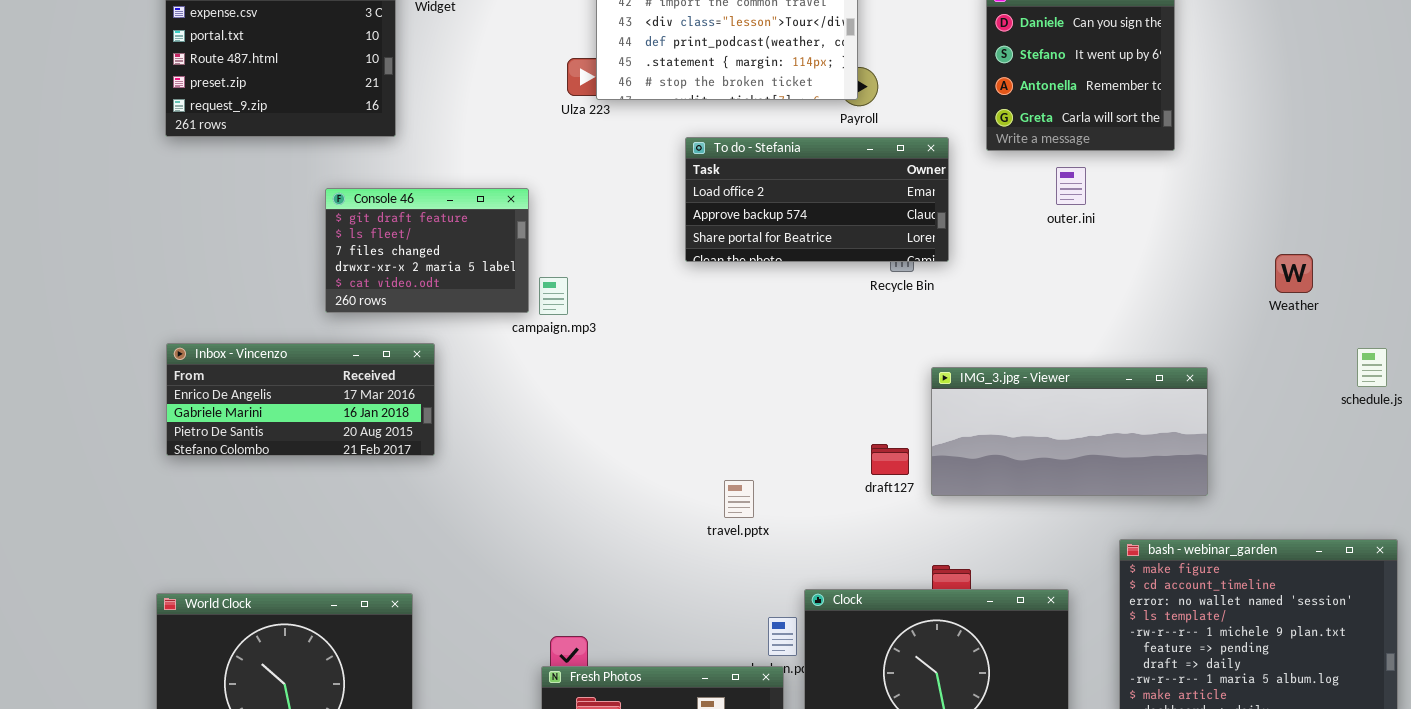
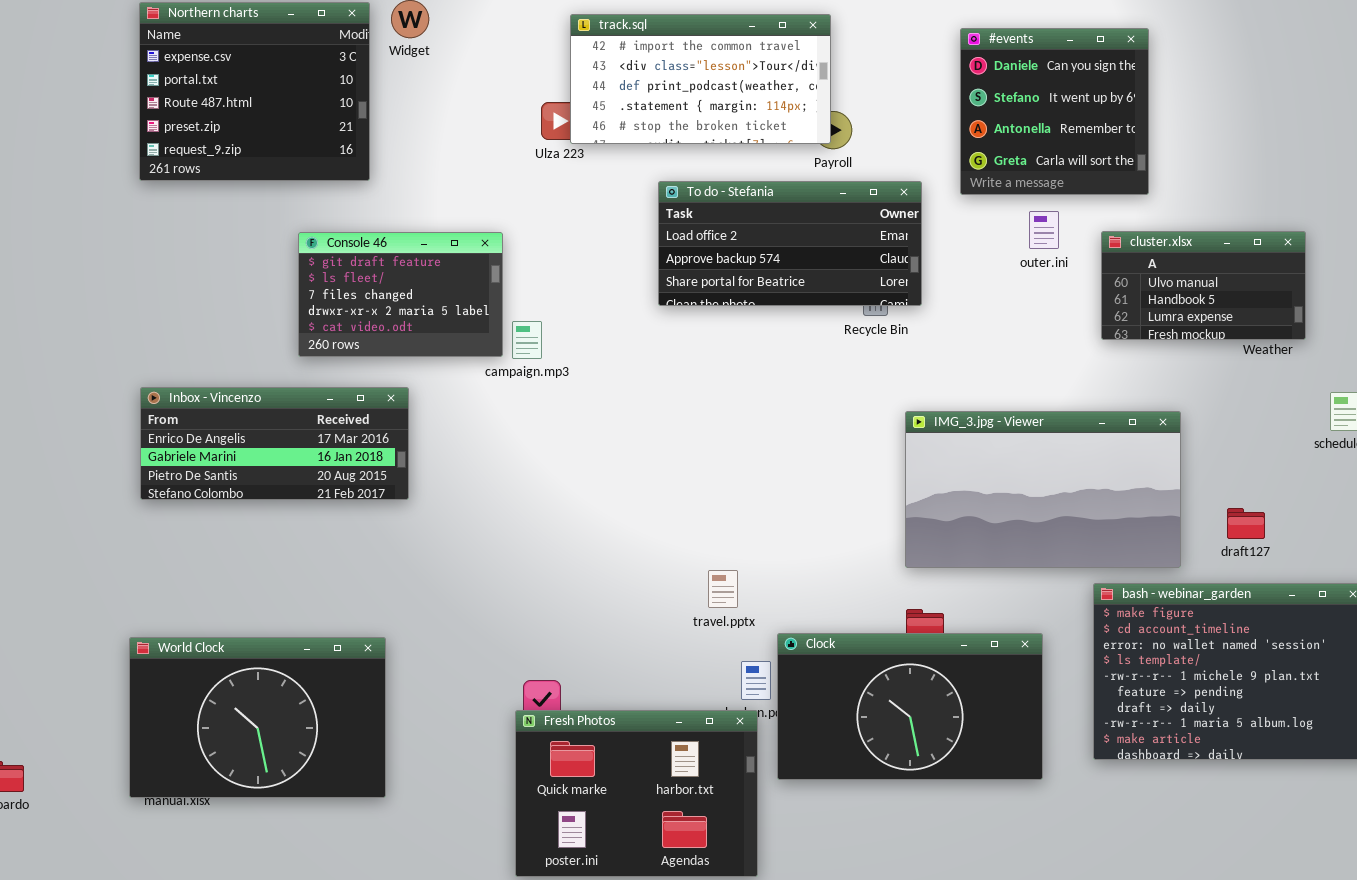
cluster.xlsx: none -> [1101,231,1306,340], opened
IMG_3.jpg - Viewer: [931,367,1208,496] -> [905,411,1181,568], resized
draft127: [871,444,909,475] -> [1227,508,1265,539], moved
travel.pptx: [724,480,754,518] -> [708,570,738,608], moved

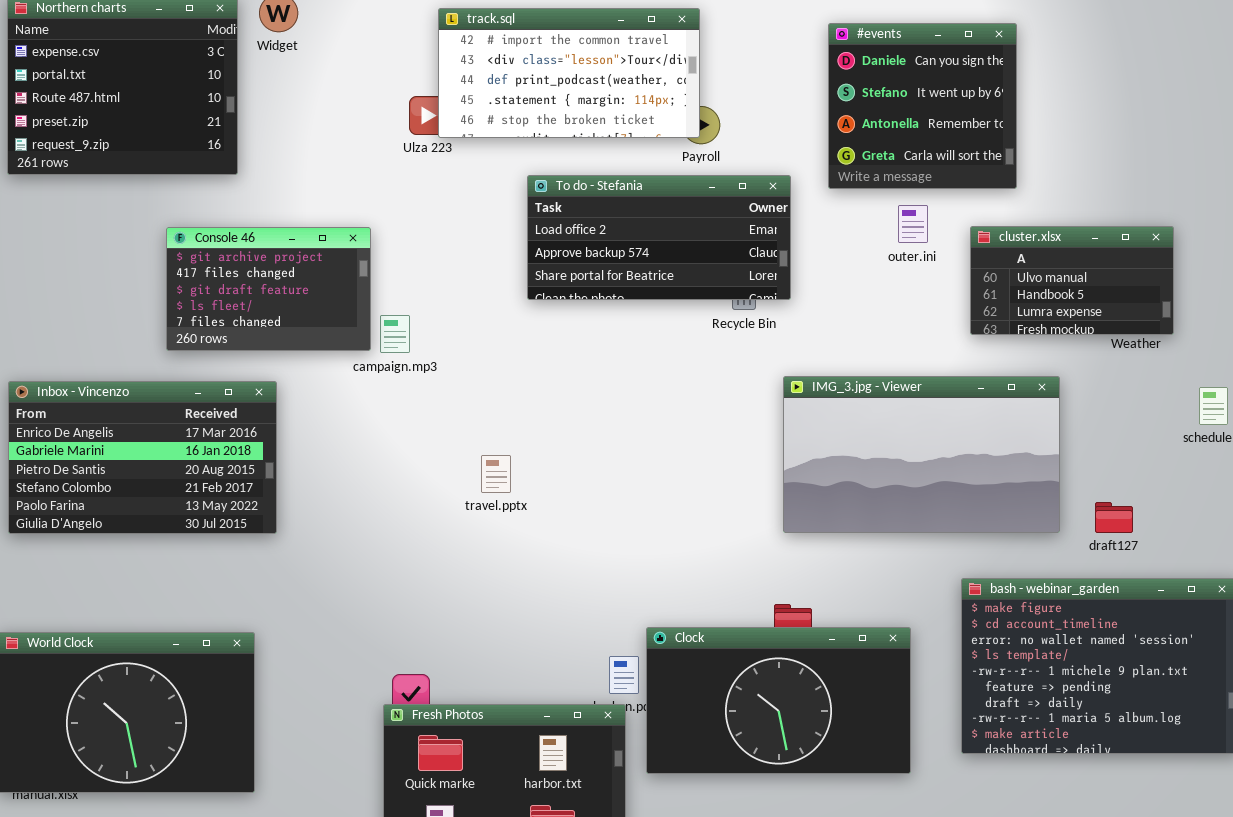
Console 46: [298,232,503,357] -> [166,227,371,351], scrolled up 2 rows
Inbox - Vincenzo: [140,387,409,500] -> [8,381,277,534], resized
IMG_3.jpg - Viewer: [905,411,1181,568] -> [783,376,1060,533], moved
travel.pptx: [708,570,738,608] -> [481,455,511,493], moved

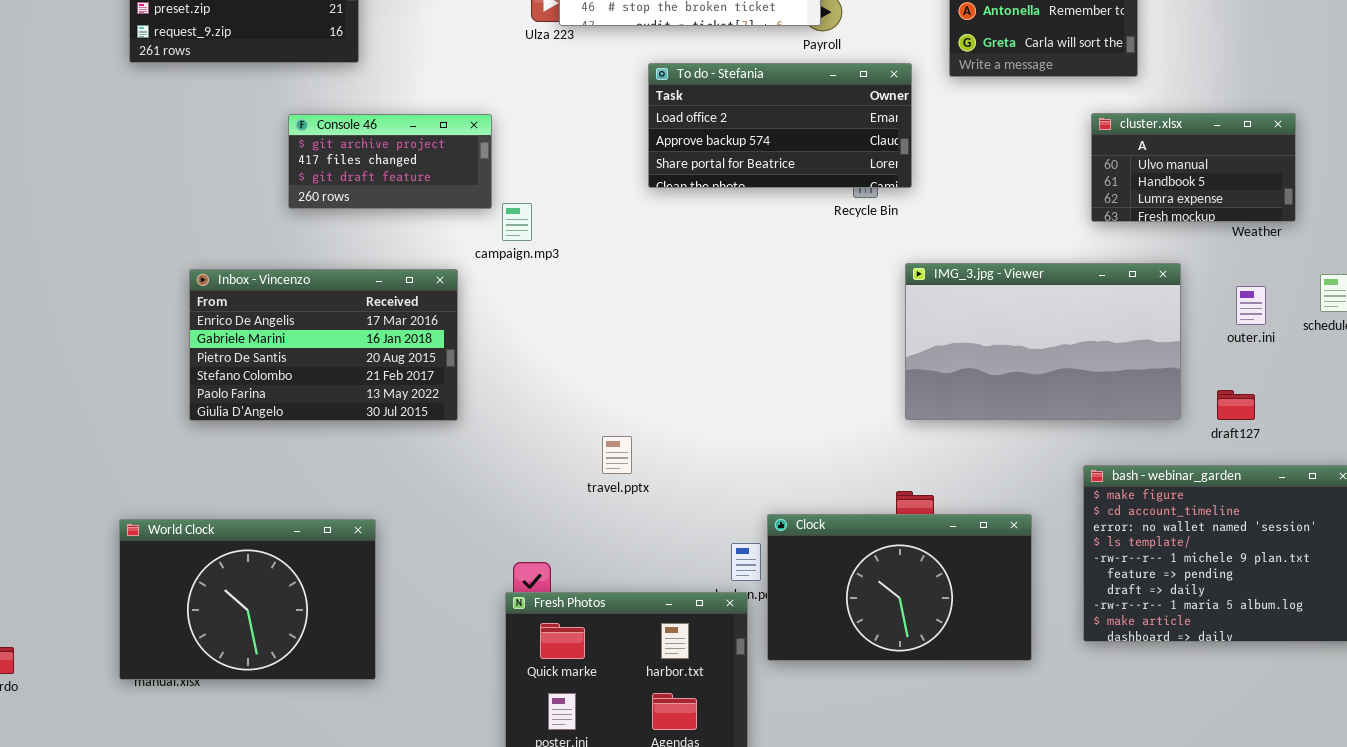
outer.ini: [898,205,928,243] -> [1236,286,1266,325], moved
Console 46: [166,227,371,351] -> [288,114,492,209], resized
Inbox - Vincenzo: [8,381,277,534] -> [189,269,458,421], moved
travel.pptx: [481,455,511,493] -> [602,436,632,474], moved

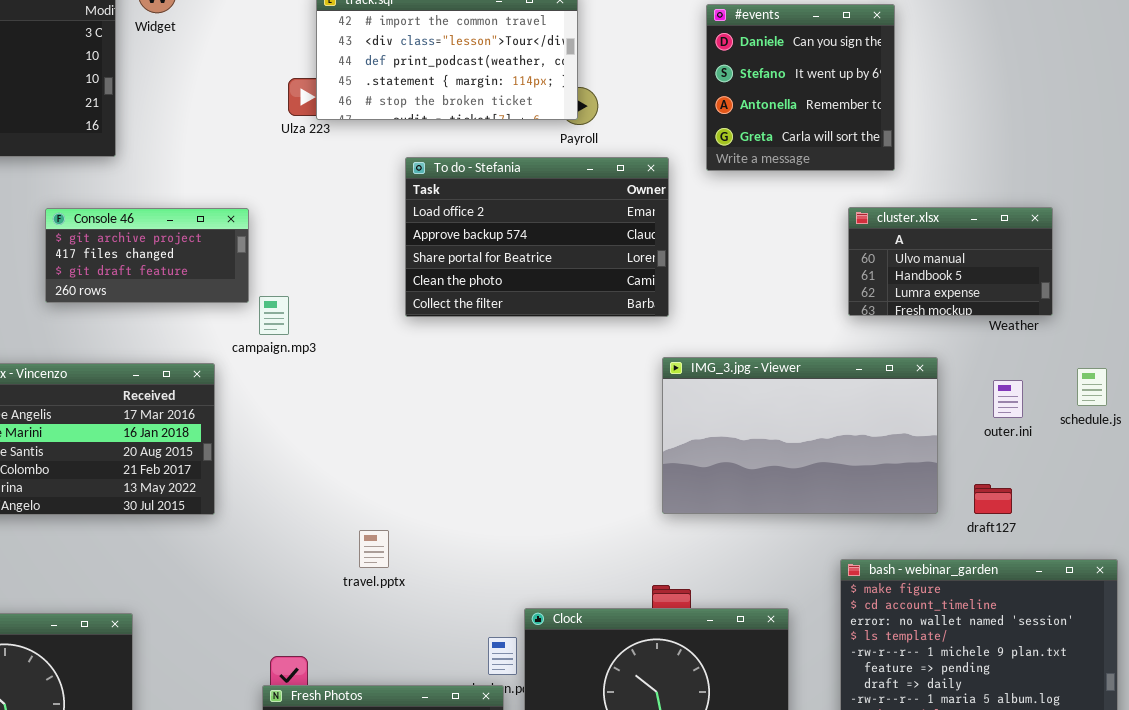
To do - Stefania: [648,63,912,188] -> [405,157,669,317], resized

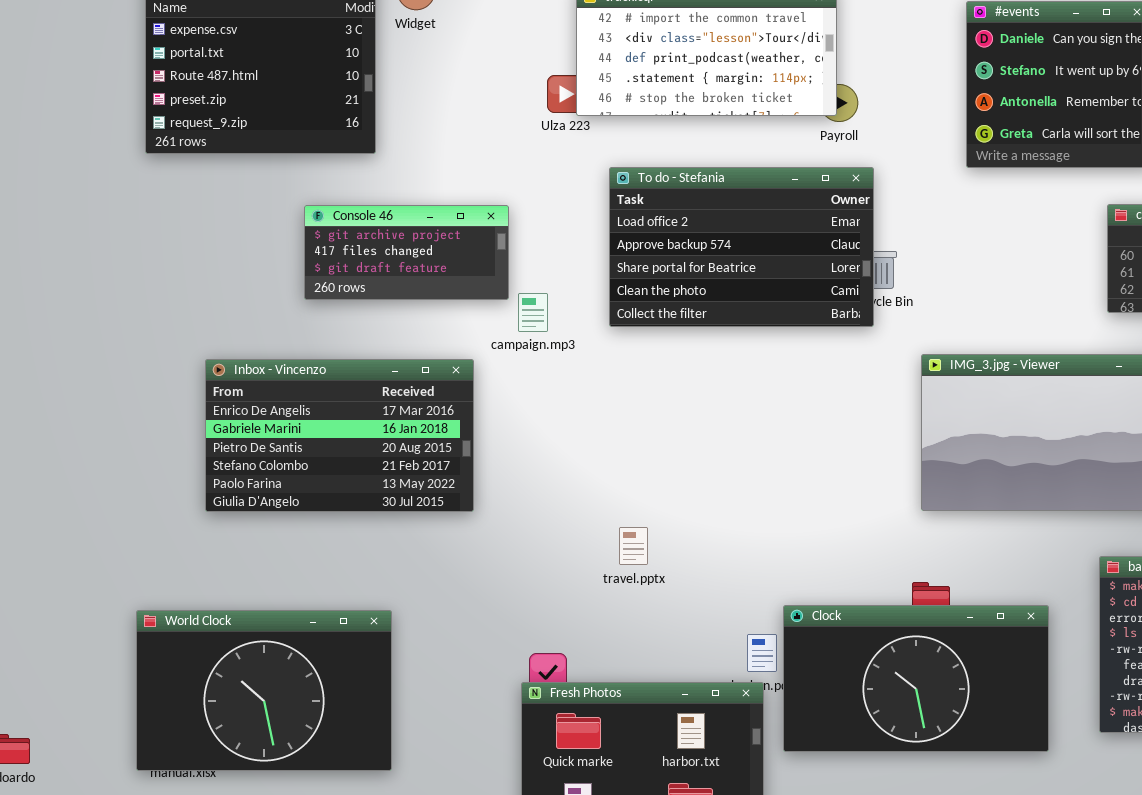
To do - Stefania: [405,157,669,317] -> [609,167,874,327], moved

